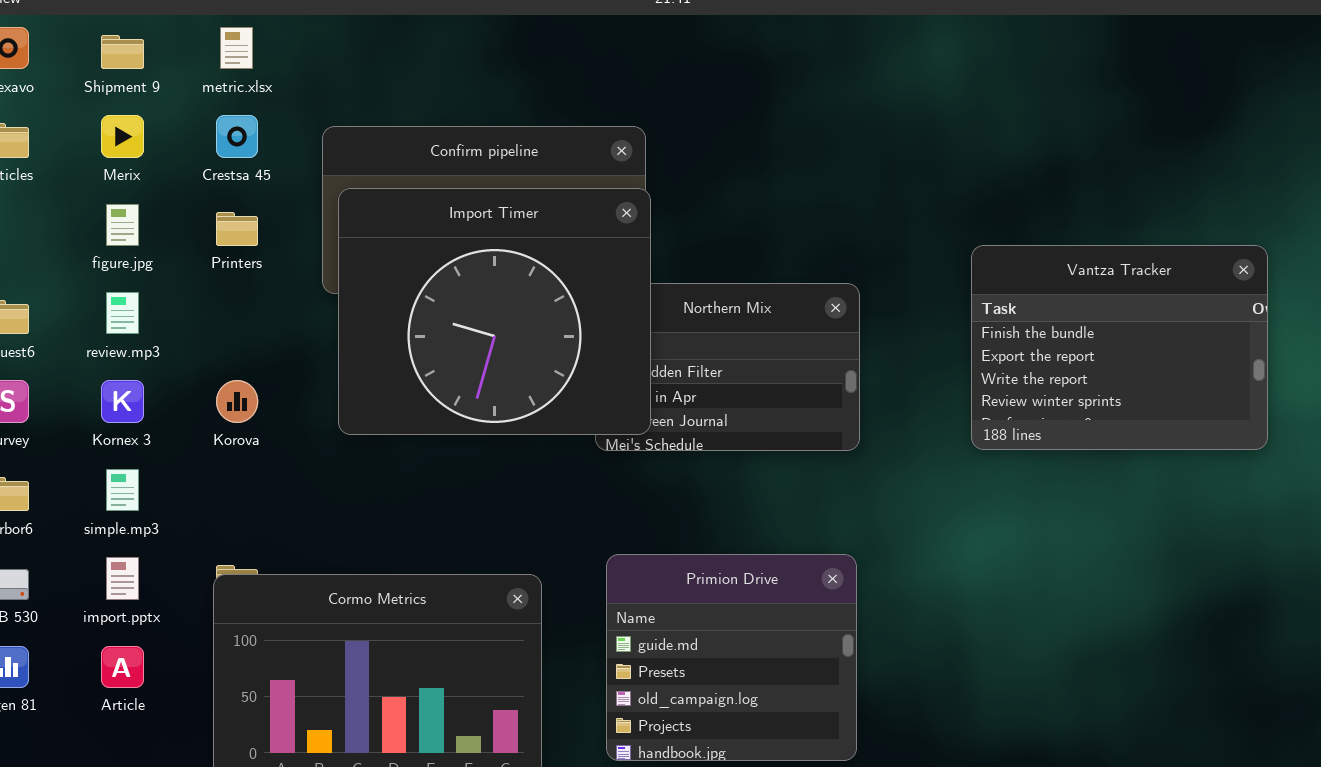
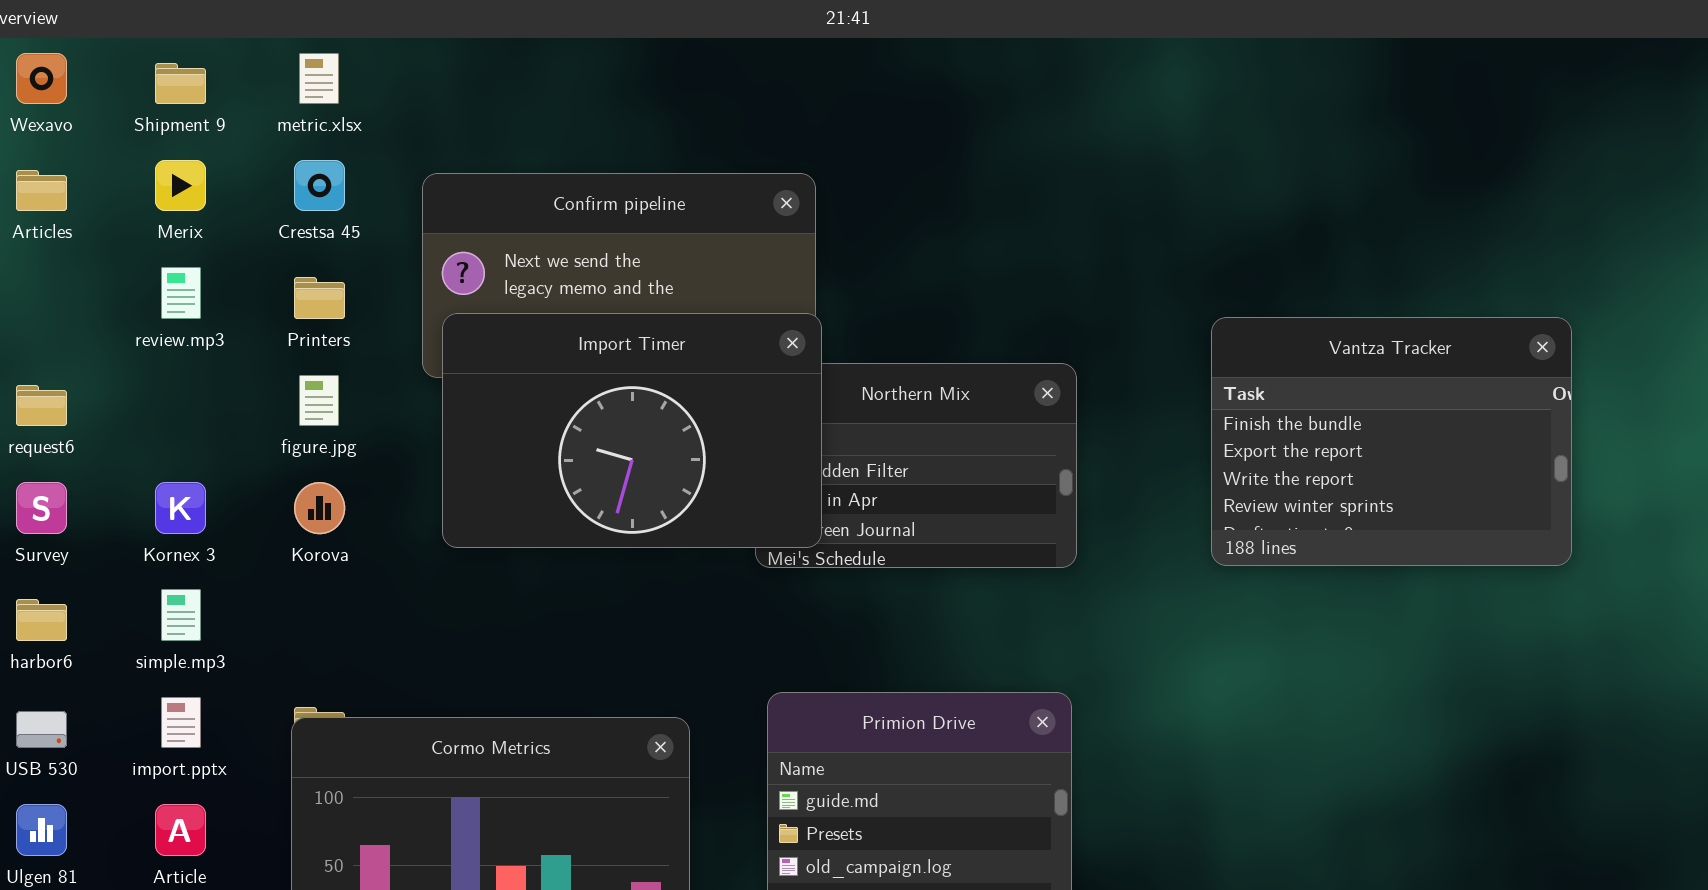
Import Timer: [338,188,651,435] -> [442,313,822,548], resized
figure.jpg: [106,204,139,246] -> [299,375,339,426], moved
review.mp3: [106,292,139,334] -> [161,267,201,319], moved

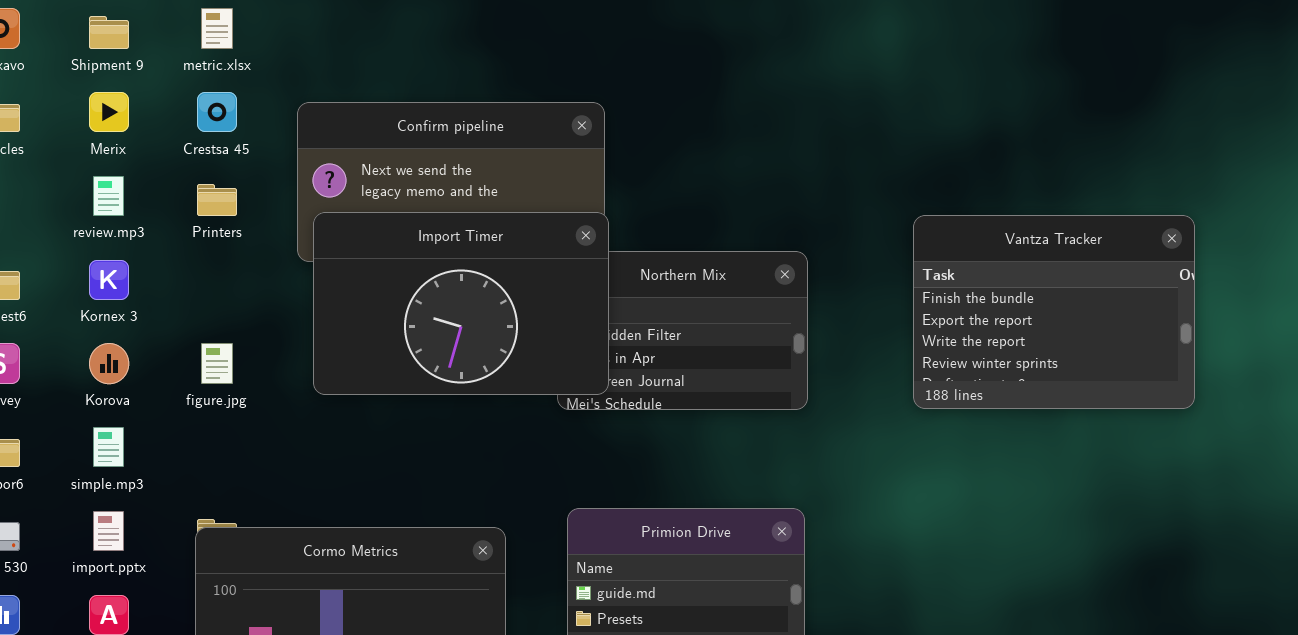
figure.jpg: [299,375,339,426] -> [201,343,233,384], moved
Kornex 3: [155,482,206,534] -> [89,260,129,300], moved
Korova: [294,482,345,534] -> [89,343,129,384], moved

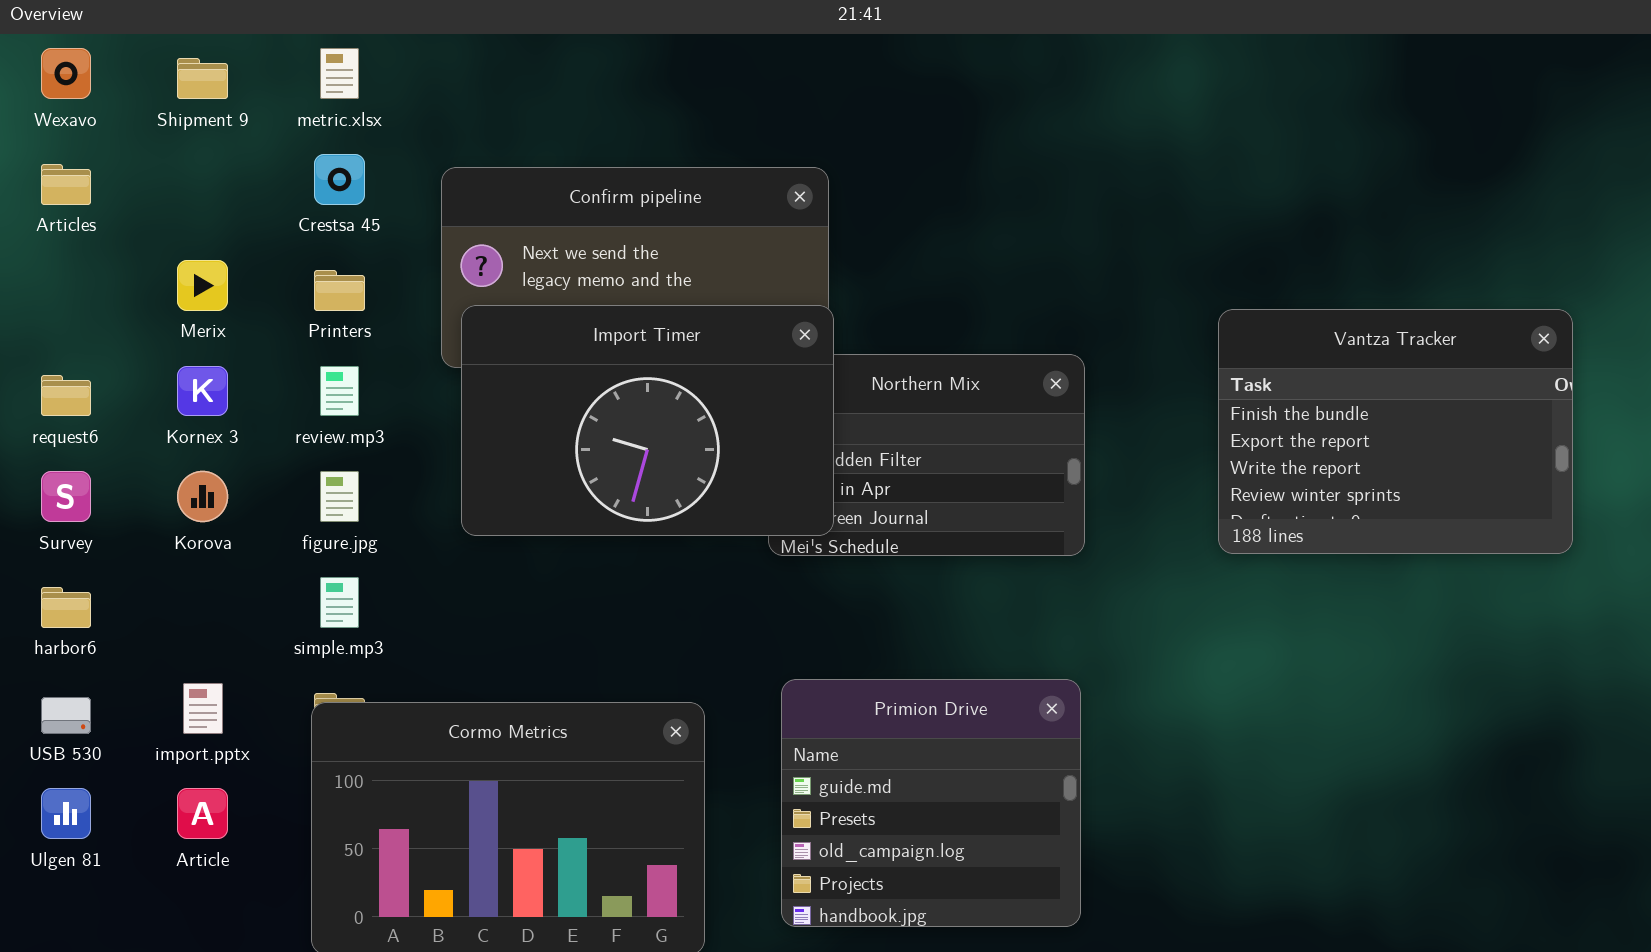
Merix: [89,92,129,132] -> [177,260,228,311], moved
review.mp3: [93,176,124,216] -> [320,366,359,416], moved
simple.mp3: [93,427,124,467] -> [320,577,359,628], moved

